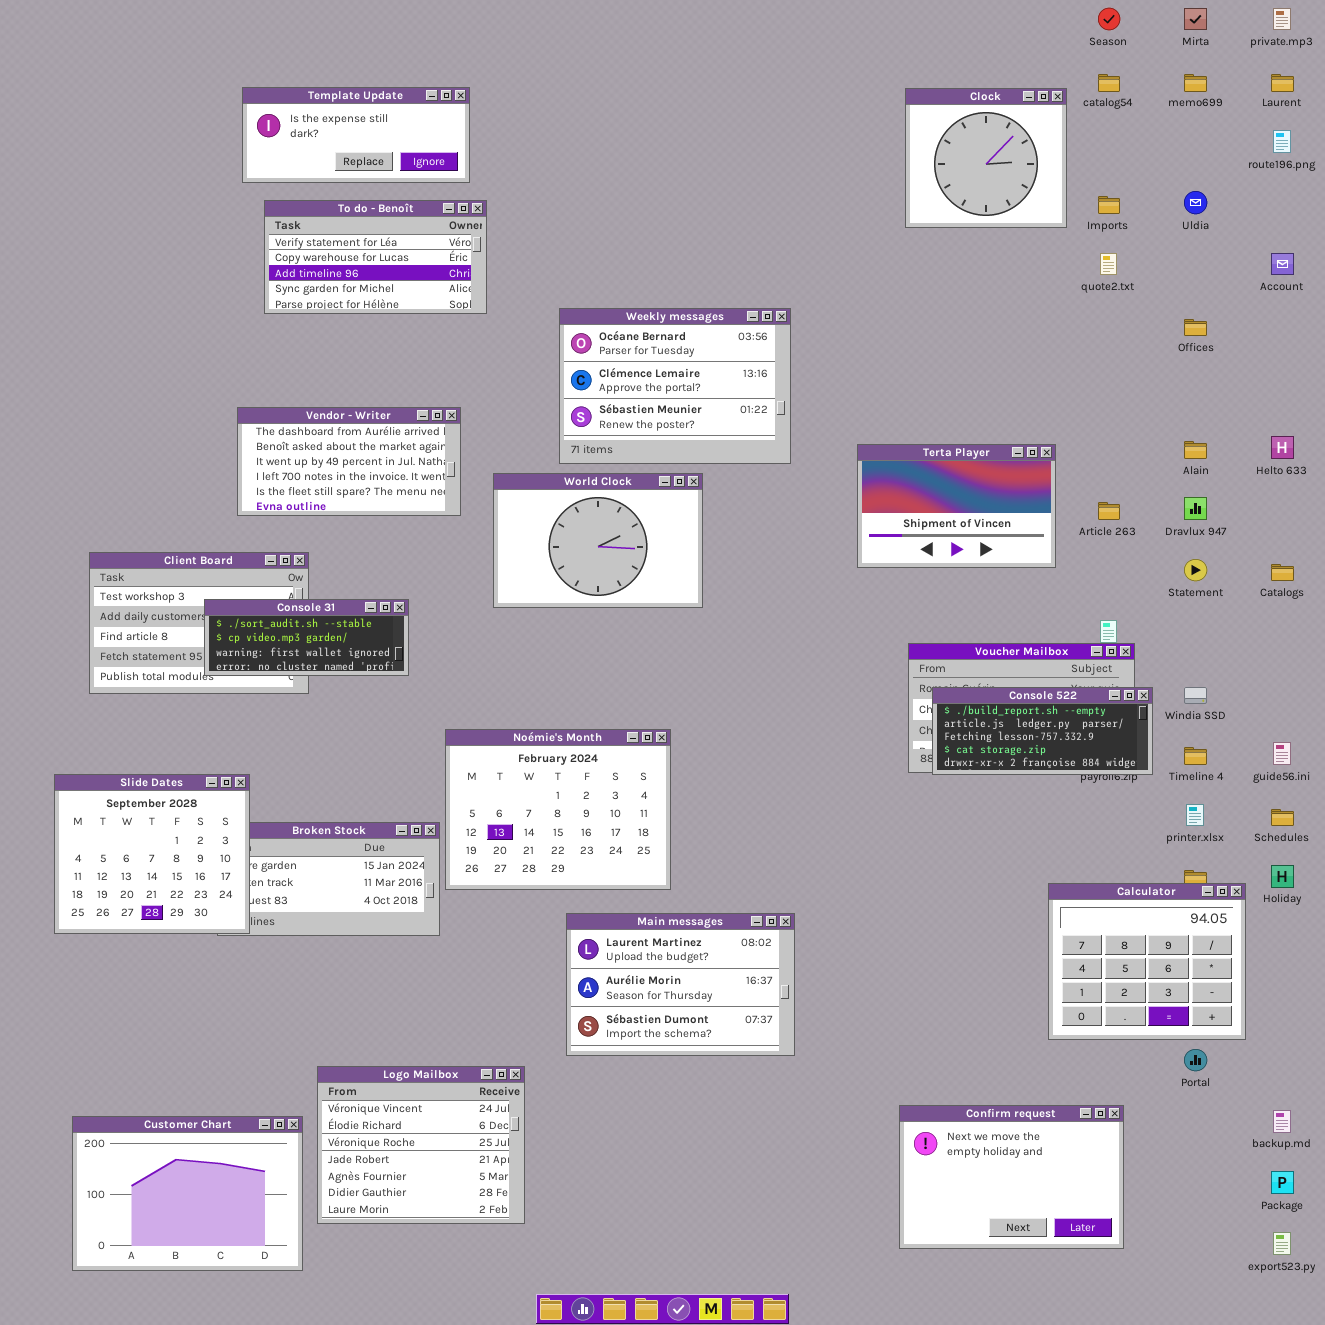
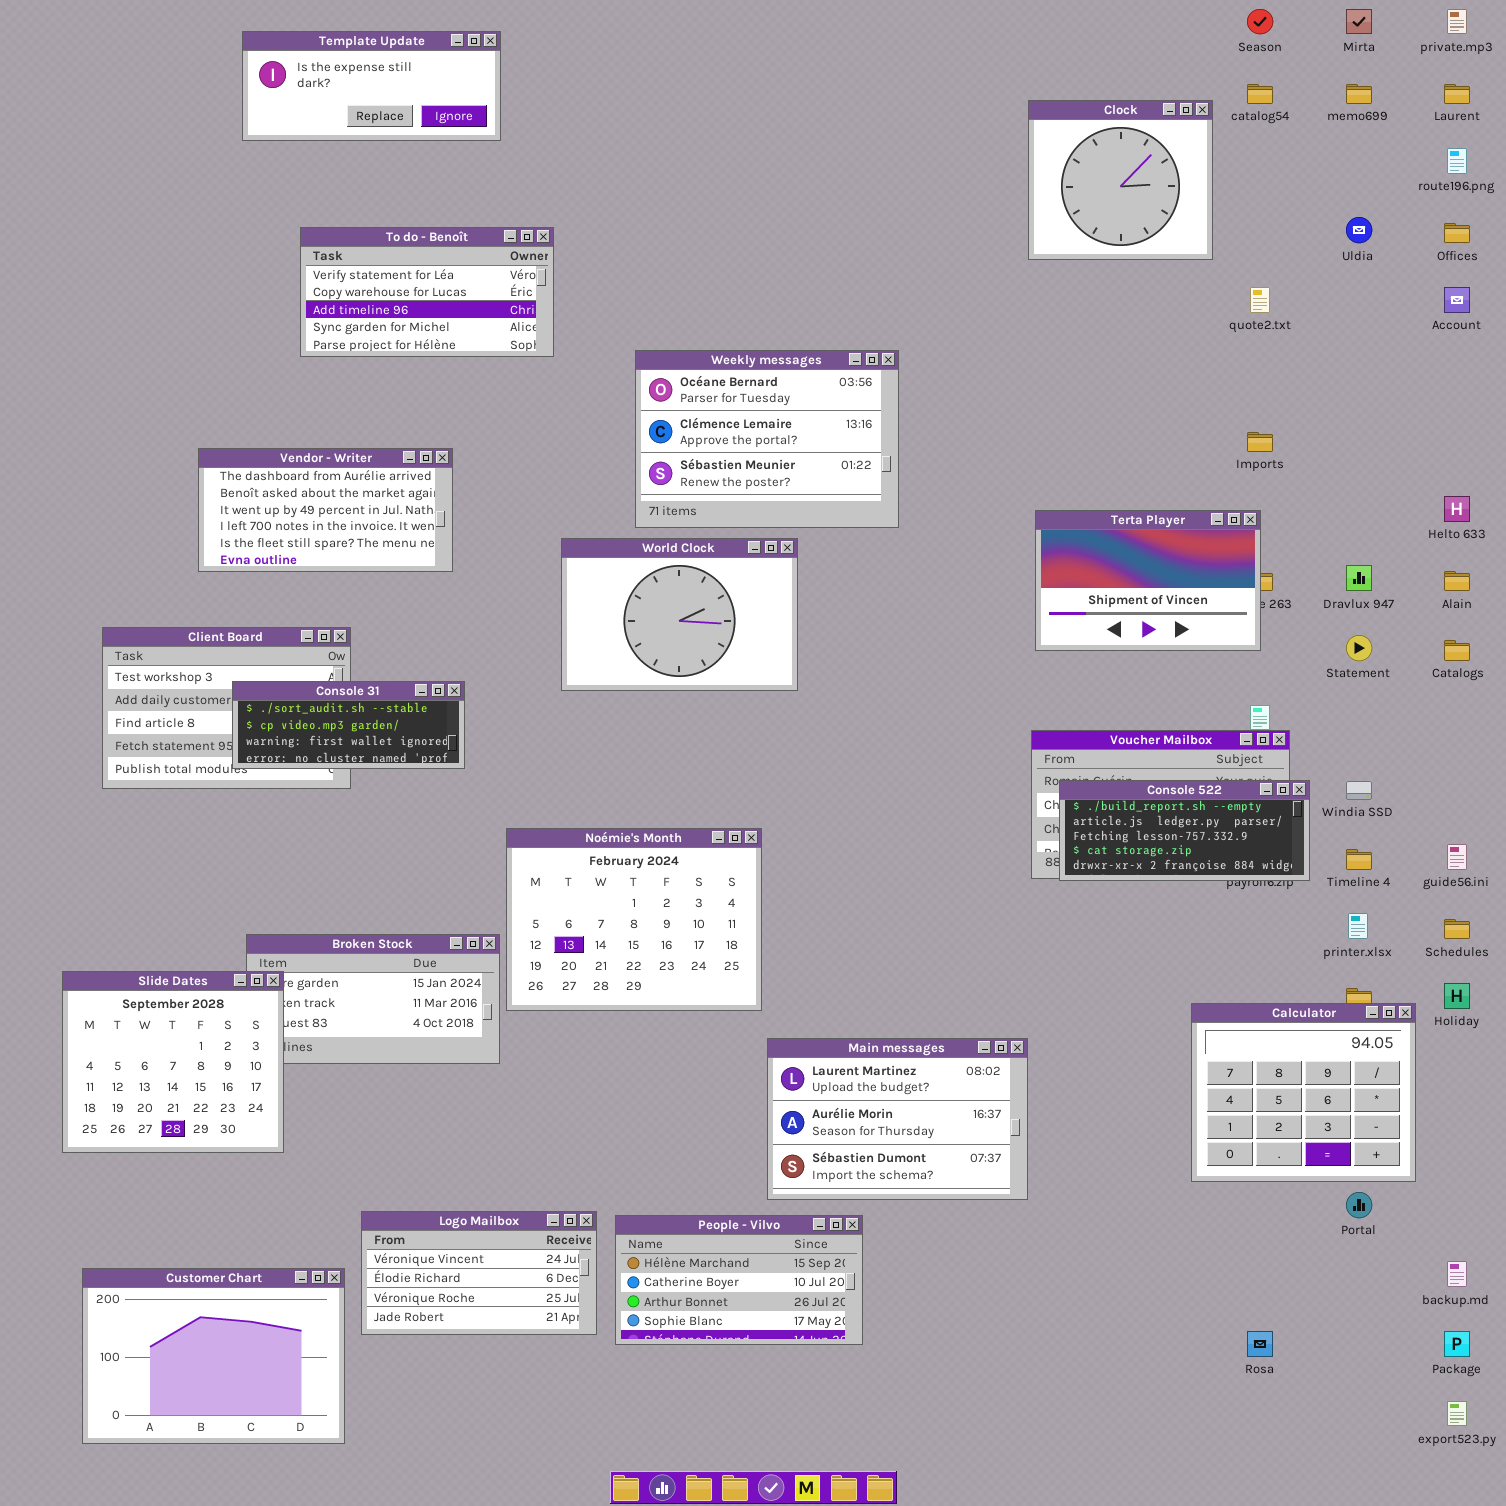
Template Update: [242,87,470,183] -> [242,31,501,141], moved
Imports: [1098,196,1120,214] -> [1247,432,1273,452], moved
Offices: [1184,319,1207,336] -> [1444,223,1470,243], moved
Vendor - Writer: [237,407,461,516] -> [198,448,453,572], moved
Alain: [1184,441,1207,459] -> [1444,571,1470,591], moved
Terta Player: [857,444,1056,568] -> [1035,510,1261,651], moved
Slide Dates: [54,774,250,934] -> [62,971,284,1153], moved
Main messages: [566,913,795,1056] -> [767,1038,1028,1200], moved
Logo Mailbox: [317,1066,525,1224] -> [361,1211,597,1335], resized
People - Vilvo: none -> [615,1215,863,1345], opened
Confirm request: [899,1105,1124,1249] -> none, closed

